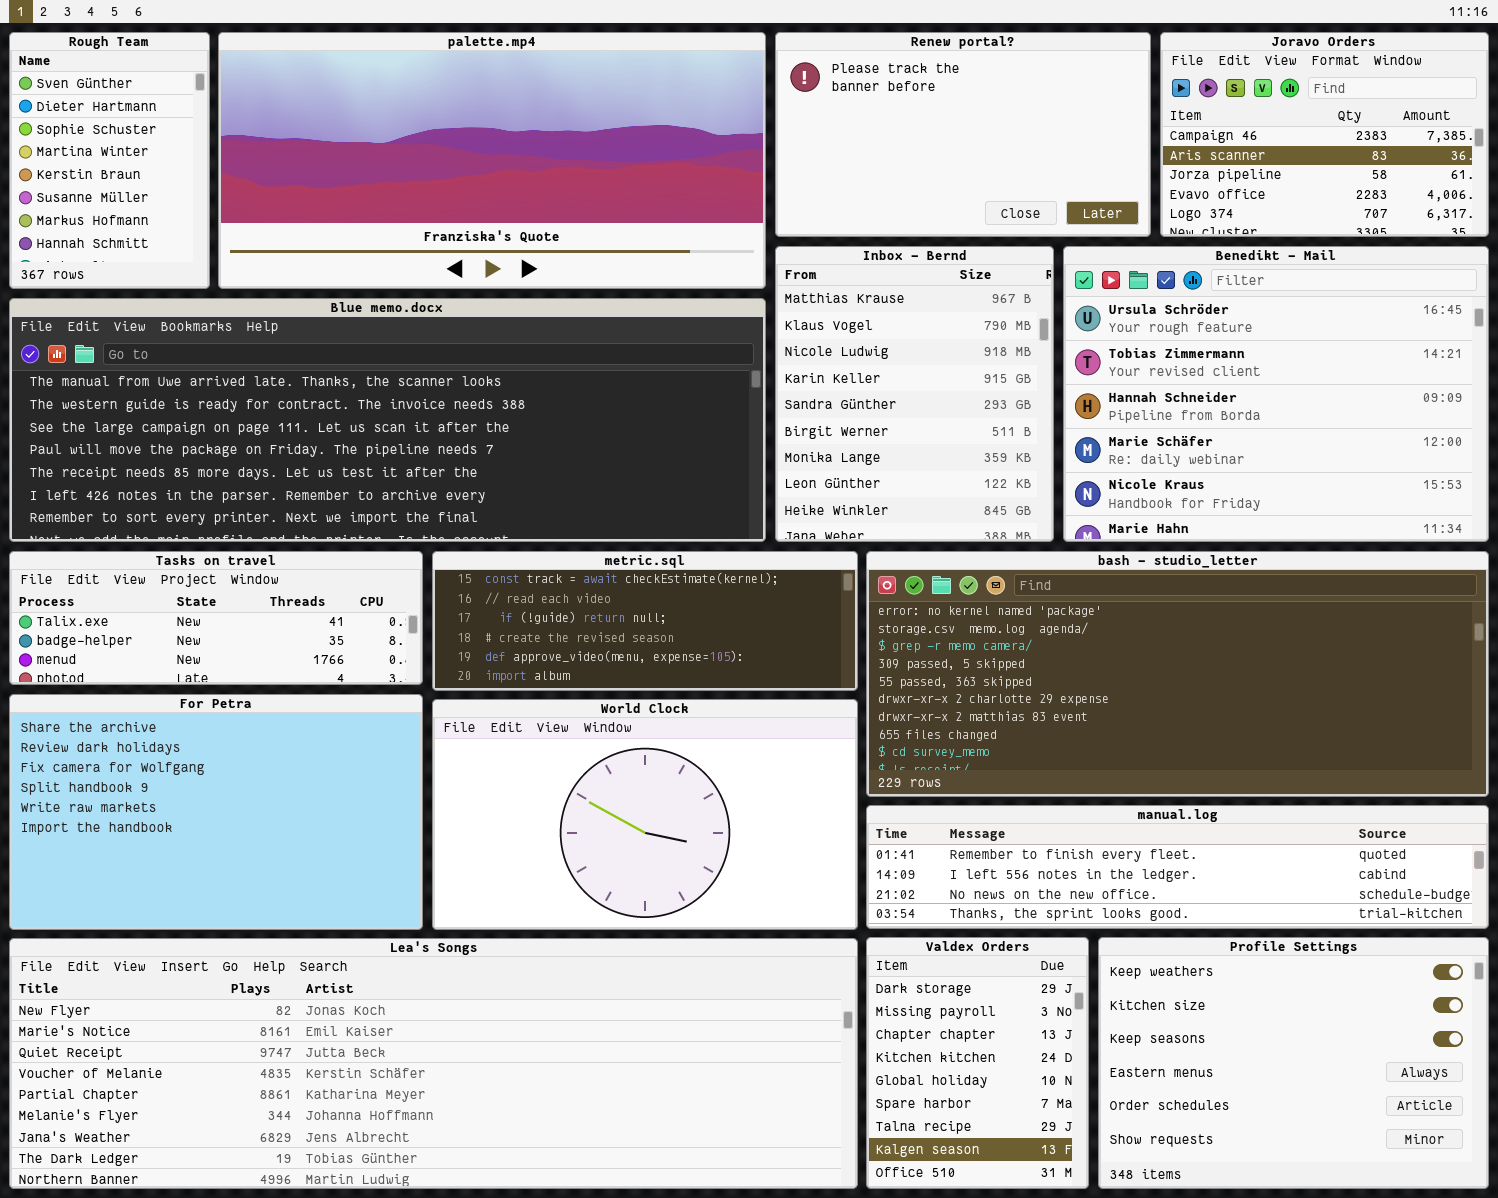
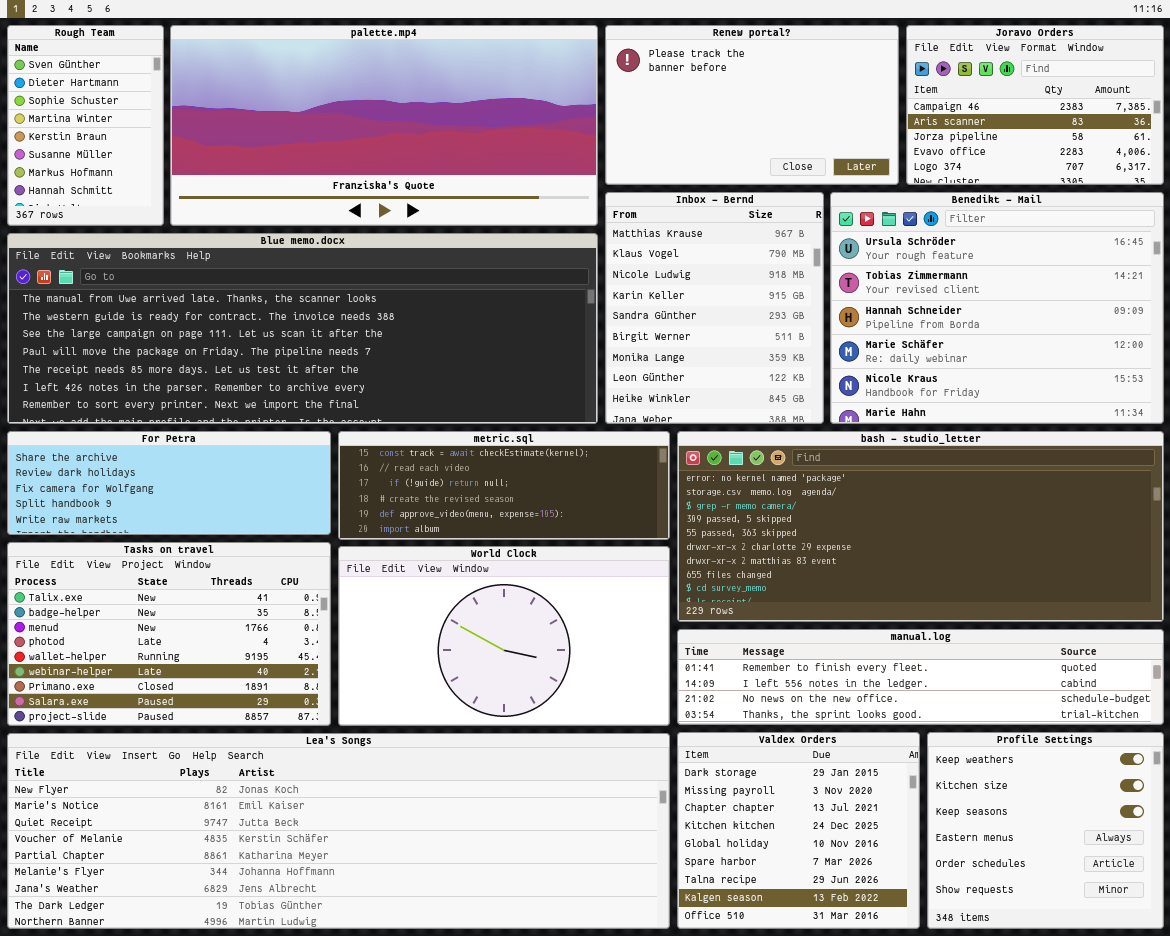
Tasks on travel: [9,551,423,685] -> [7,542,331,726], moved, resized
For Petra: [9,694,423,930] -> [7,431,331,535], moved, resized
Valdex Orders: [866,937,1089,1189] -> [677,732,920,929], resized
Profile Settings: [1098,937,1489,1189] -> [927,732,1164,929], resized

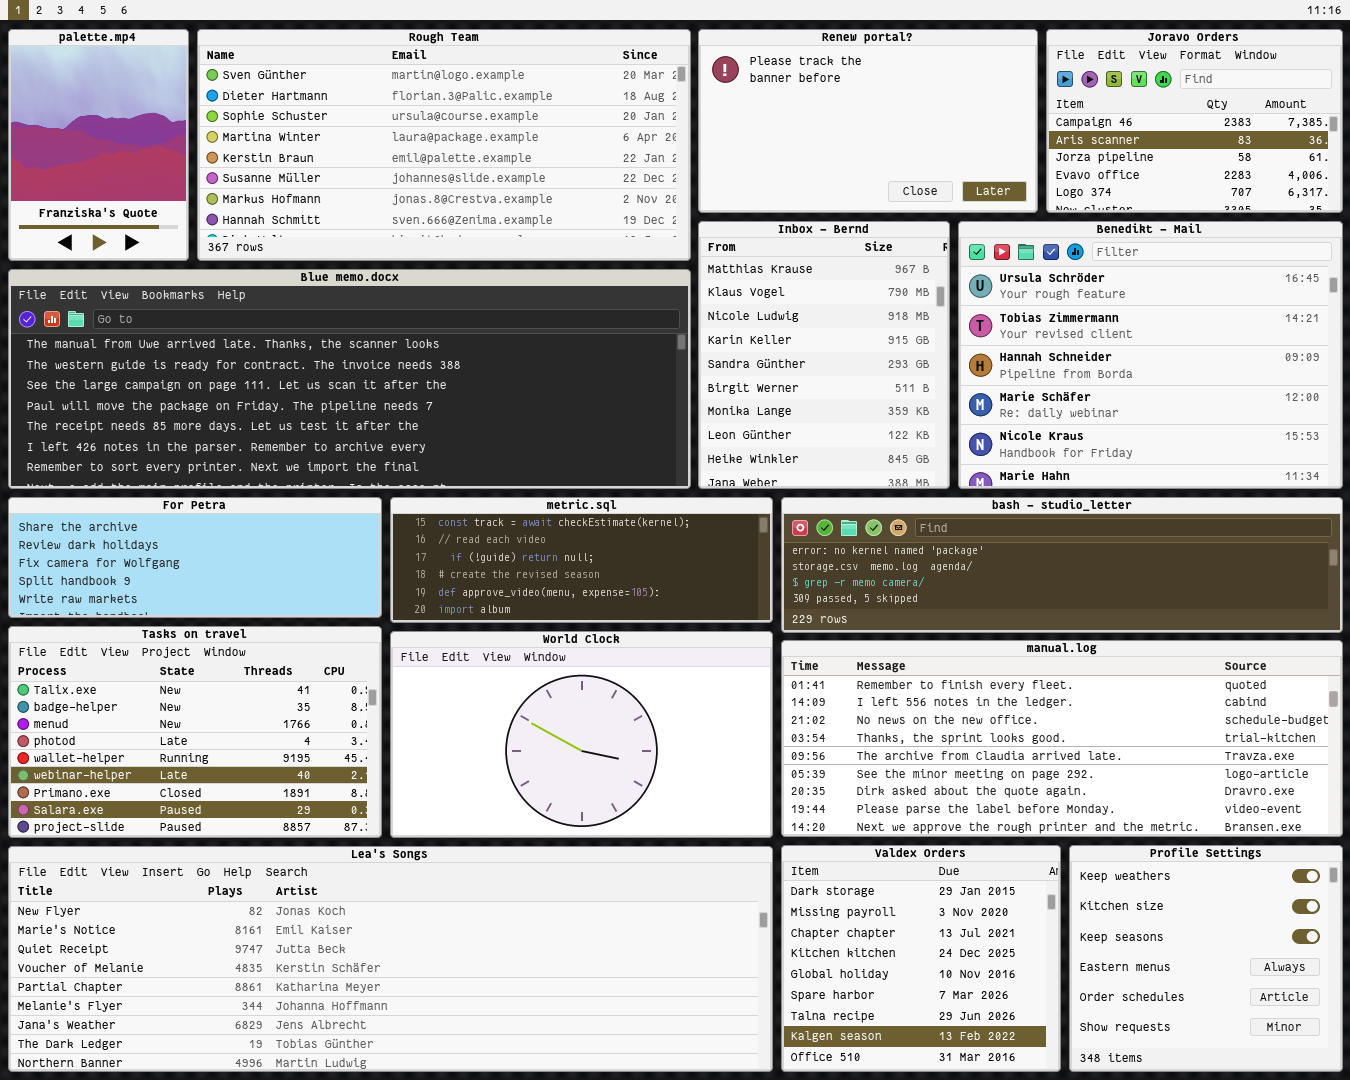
Rough Team: [7,25,164,226] -> [197,29,691,261], moved, resized
palette.mp4: [170,25,598,226] -> [8,29,189,261], moved, resized
bash - studio_letter: [677,431,1164,622] -> [781,497,1343,633], resized
manual.log: [677,629,1164,725] -> [781,640,1343,837], resized

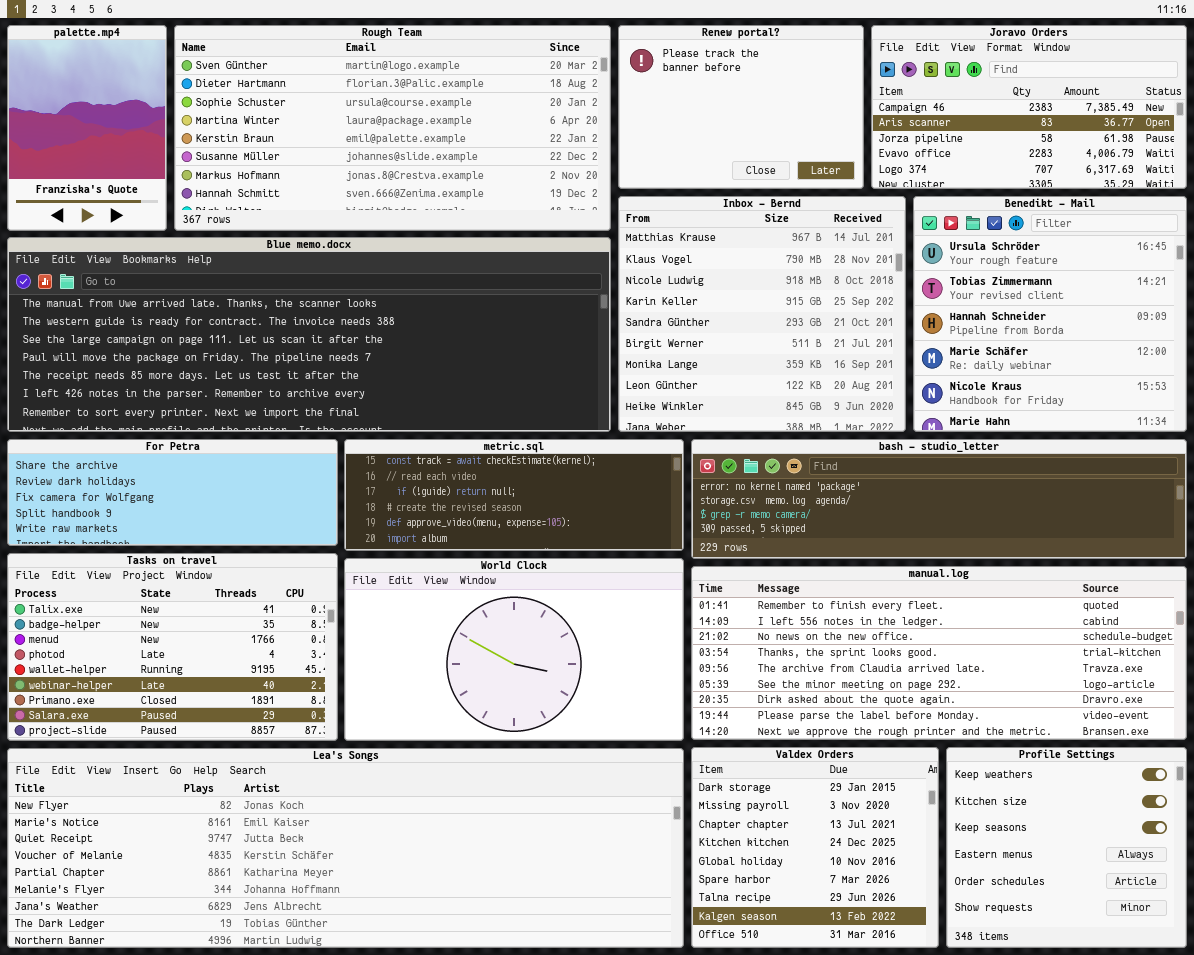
Renew portal?: [698,29,1038,213] -> [618,25,864,189], resized
Joravo Orders: [1046,29,1343,213] -> [871,25,1187,189], resized
Inbox - Bernd: [698,221,950,489] -> [618,196,906,432], resized
Benedikt - Mail: [958,221,1343,489] -> [913,196,1187,432], resized

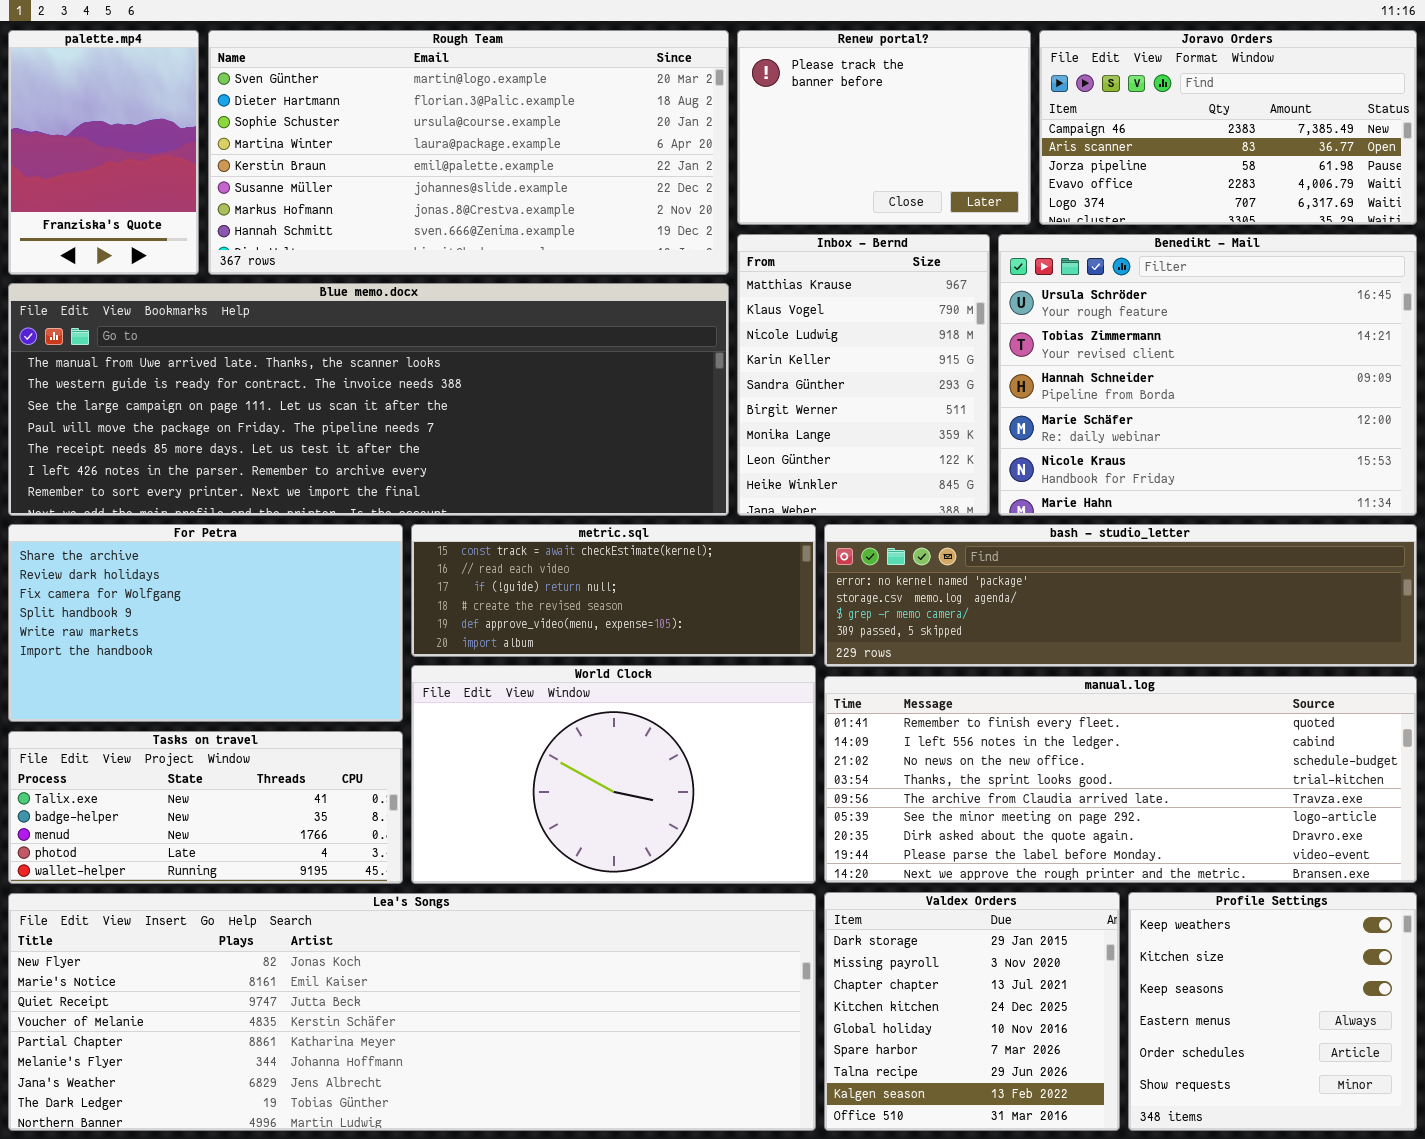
Inbox - Bernd: [618,196,906,432] -> [737,234,990,516], resized
Benedikt - Mail: [913,196,1187,432] -> [998,234,1417,516], resized
For Petra: [7,439,338,546] -> [8,524,403,722], resized
Tasks on travel: [7,553,338,741] -> [8,731,403,884], resized

